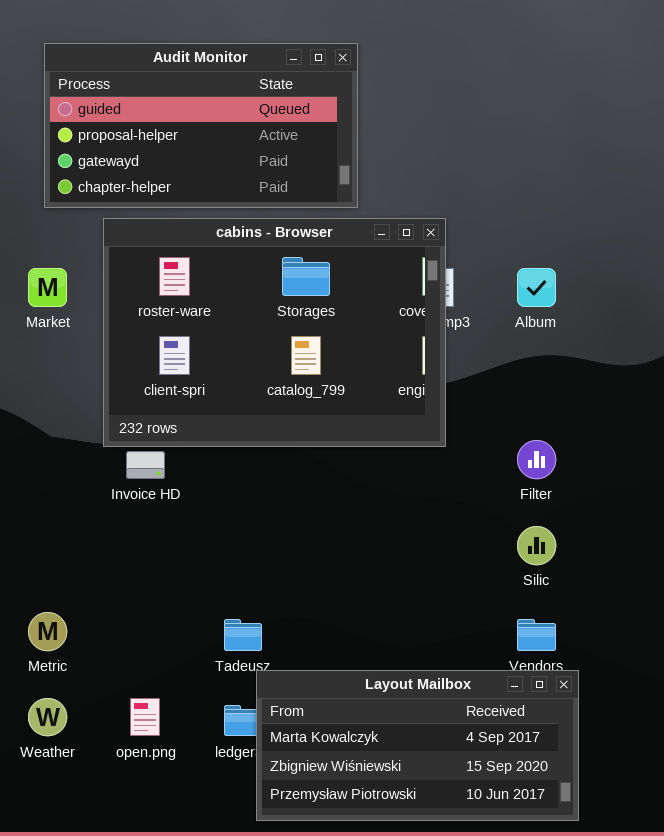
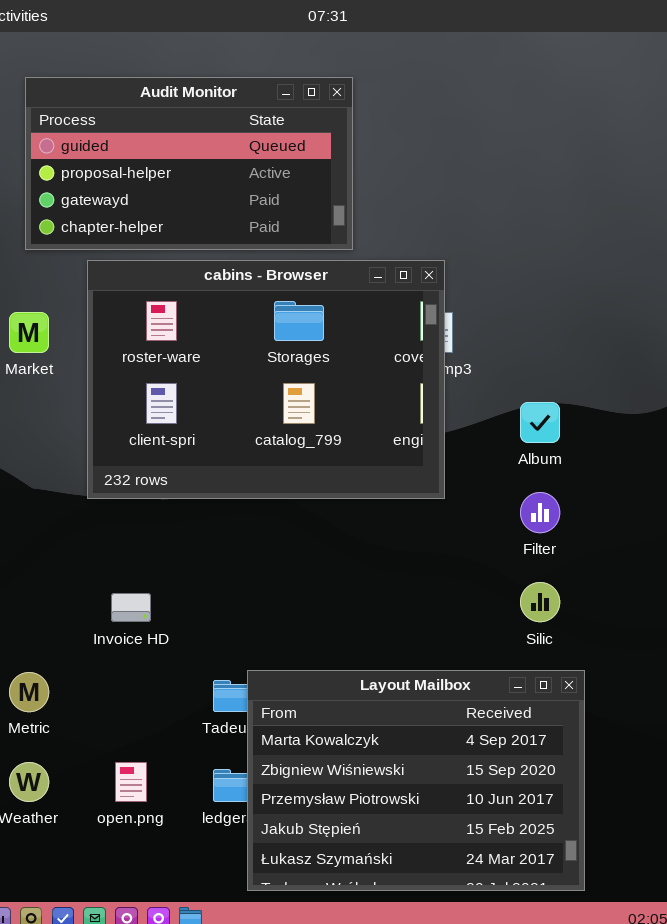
Album: [517,268,556,307] -> [520,402,560,443], moved
Invoice HD: [126,451,165,479] -> [111,593,151,622], moved
Layout Mailbox: [256,670,579,821] -> [247,670,585,891], resized

